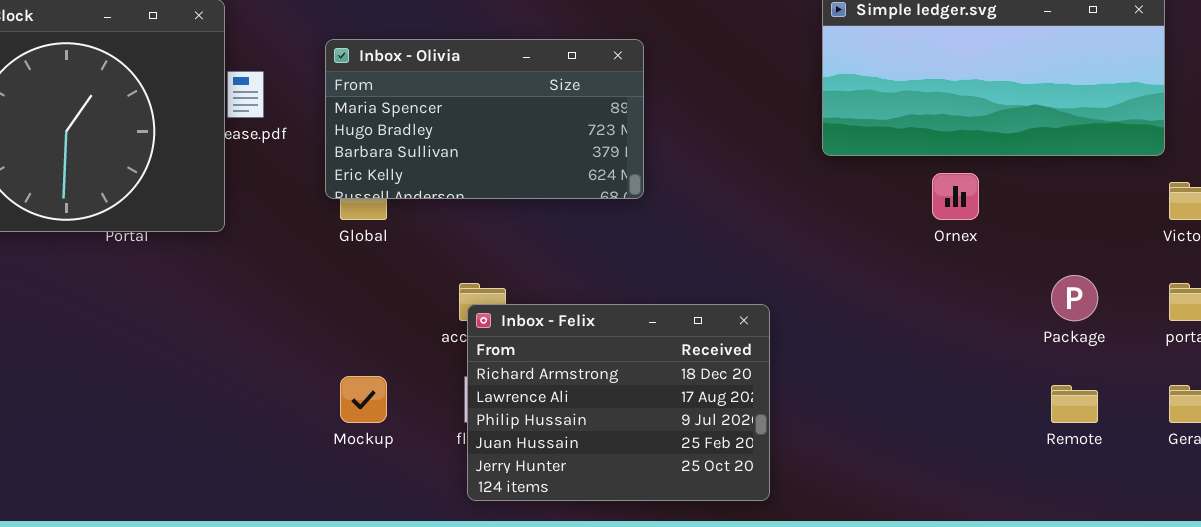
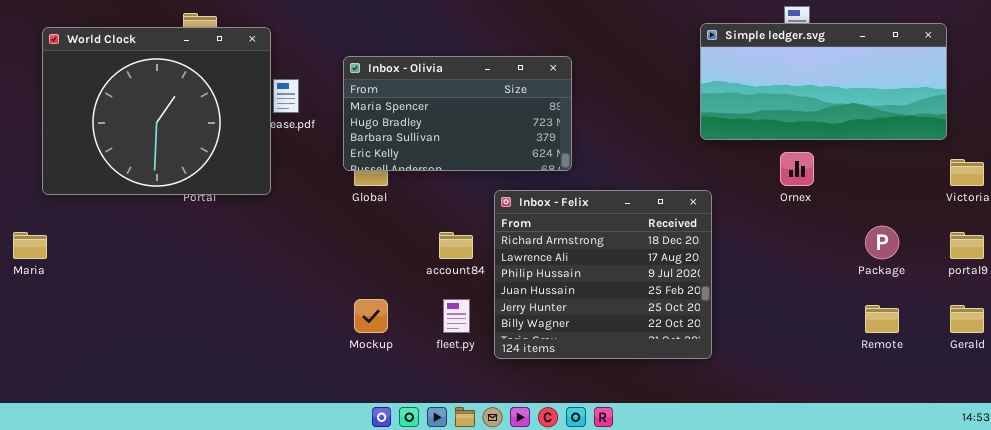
Inbox - Felix: [467,304,770,501] -> [494,190,712,359], moved, resized

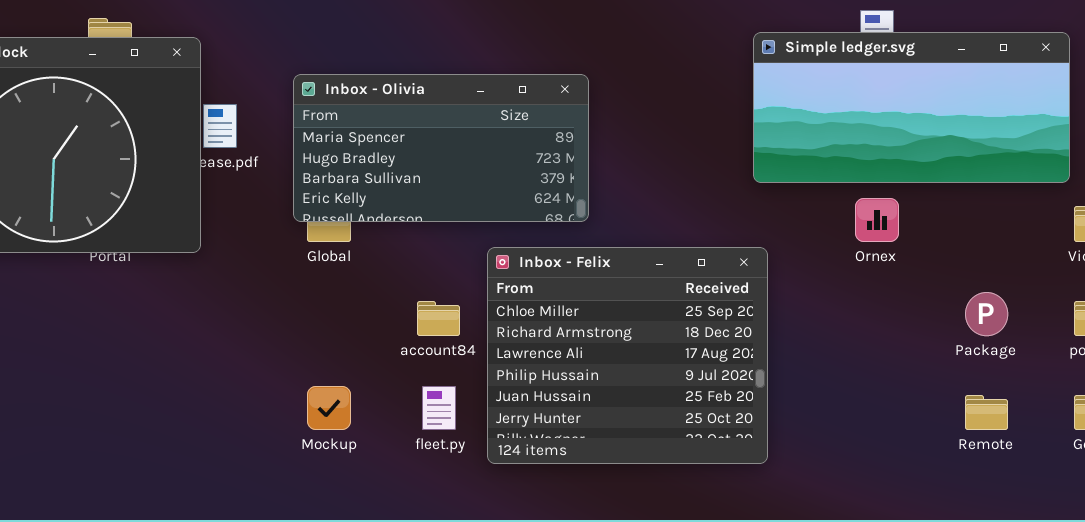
Inbox - Felix: [494,190,712,359] -> [487,247,768,464], scrolled up 1 row

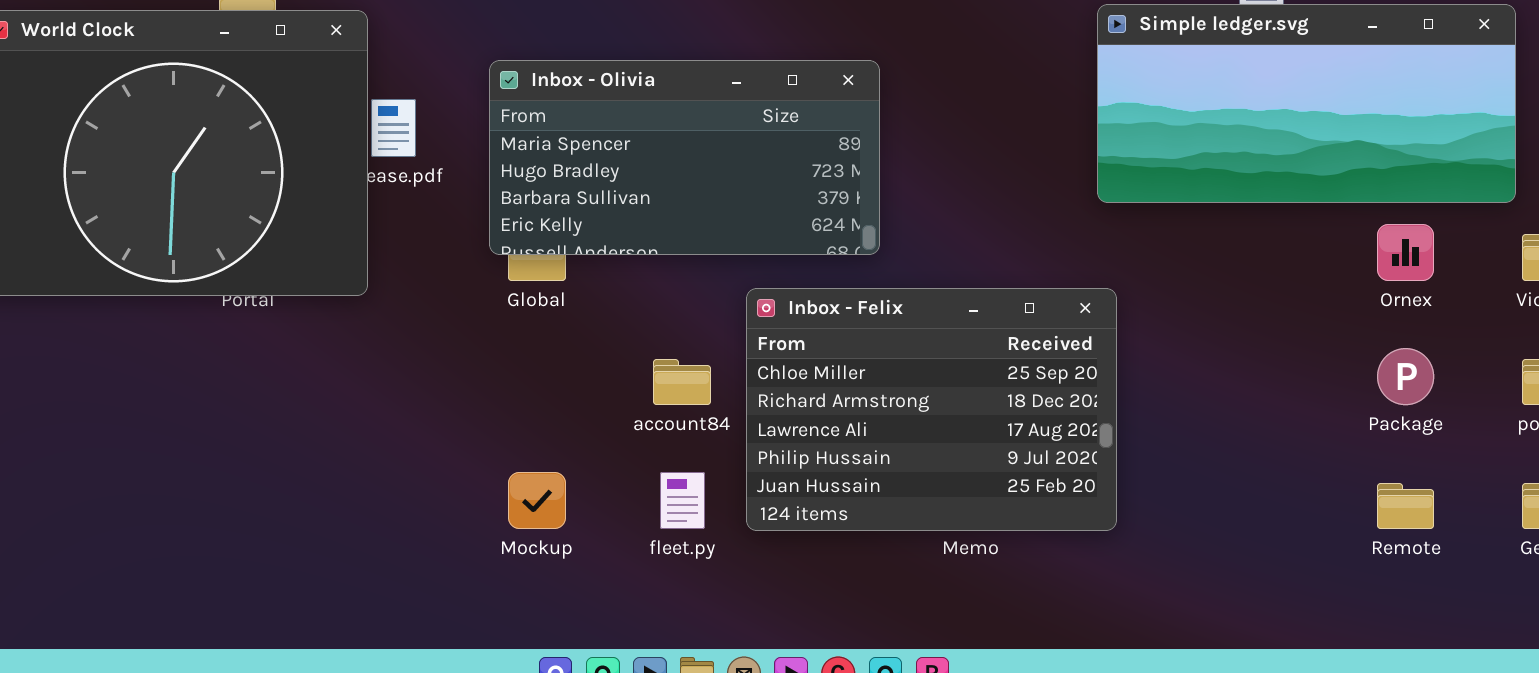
Ornex: [855,198,899,242] -> [1377,224,1434,281], moved
Inbox - Felix: [487,247,768,464] -> [746,288,1117,531], resized

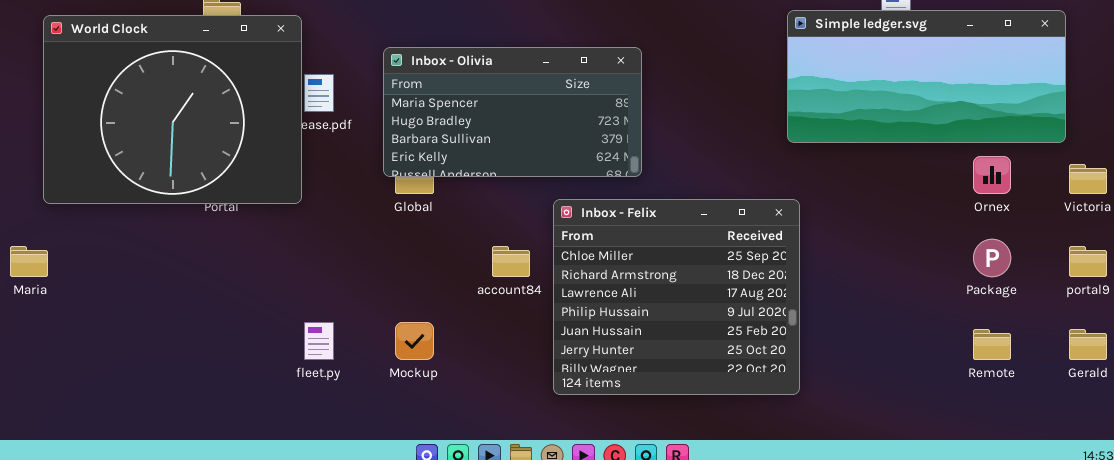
Inbox - Felix: [746,288,1117,531] -> [553,199,800,395], resized
fleet.py: [660,472,705,529] -> [304,322,334,360], moved

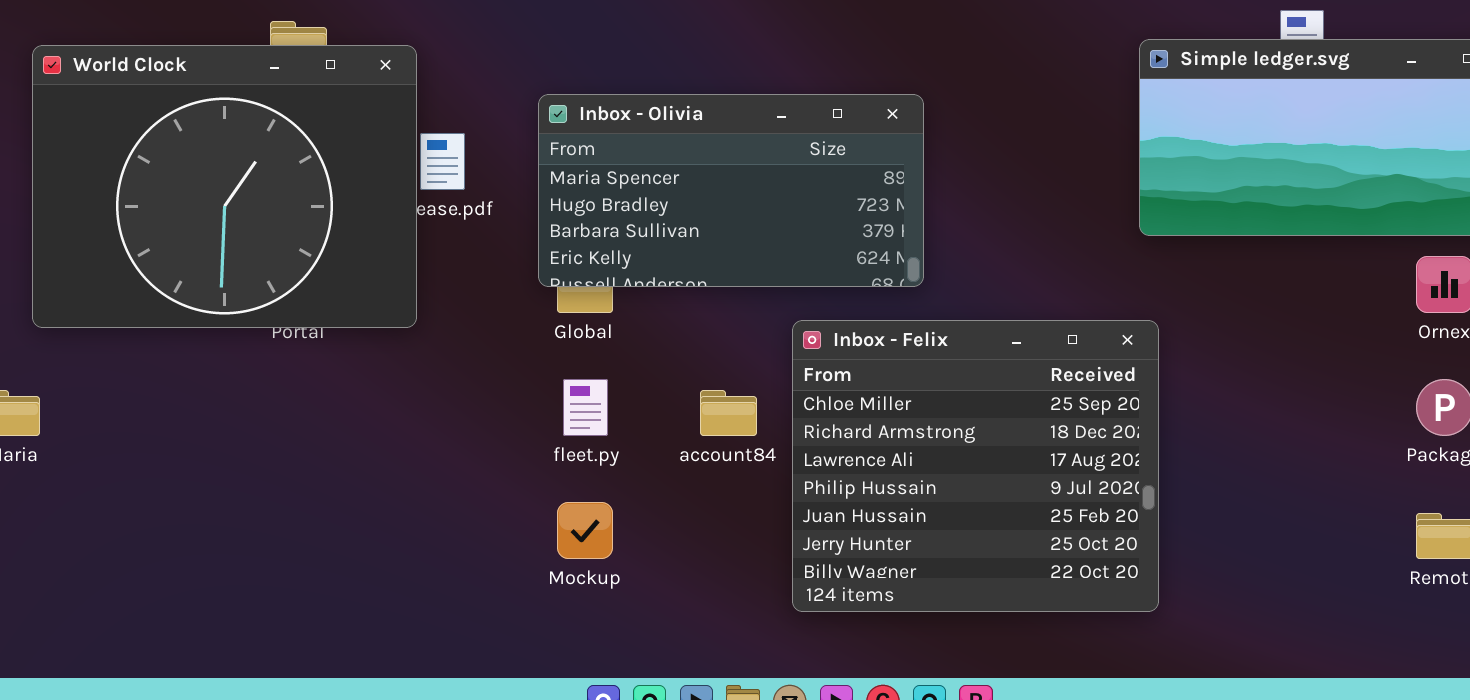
fleet.py: [304,322,334,360] -> [563,379,608,436], moved

